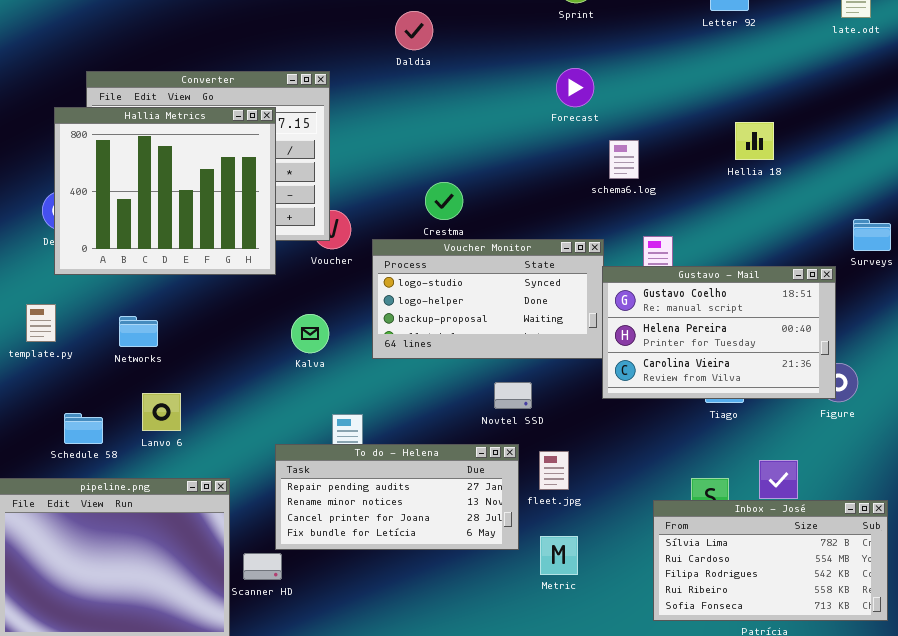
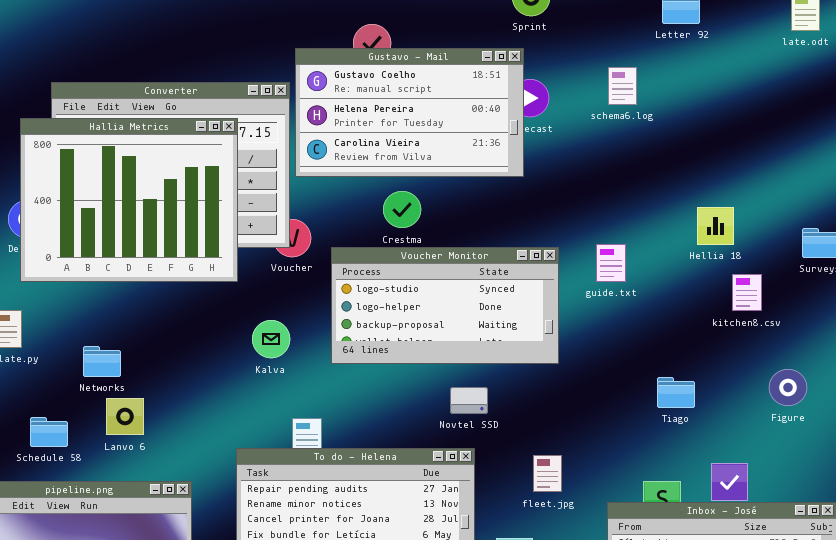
Hellia 18: [735,122,774,160] -> [697,207,734,245], moved
schema6.log: [609,140,639,179] -> [608,67,637,105], moved
Gustavo - Mail: [602,266,836,399] -> [295,48,524,177], moved
Networks: [119,316,158,347] -> [83,346,121,377], moved
fleet.jpg: [539,451,569,490] -> [533,455,562,492], moved

